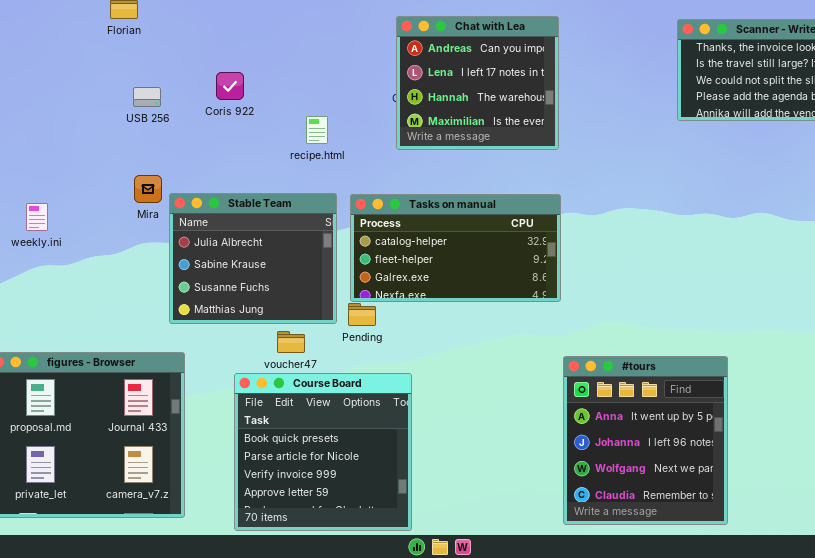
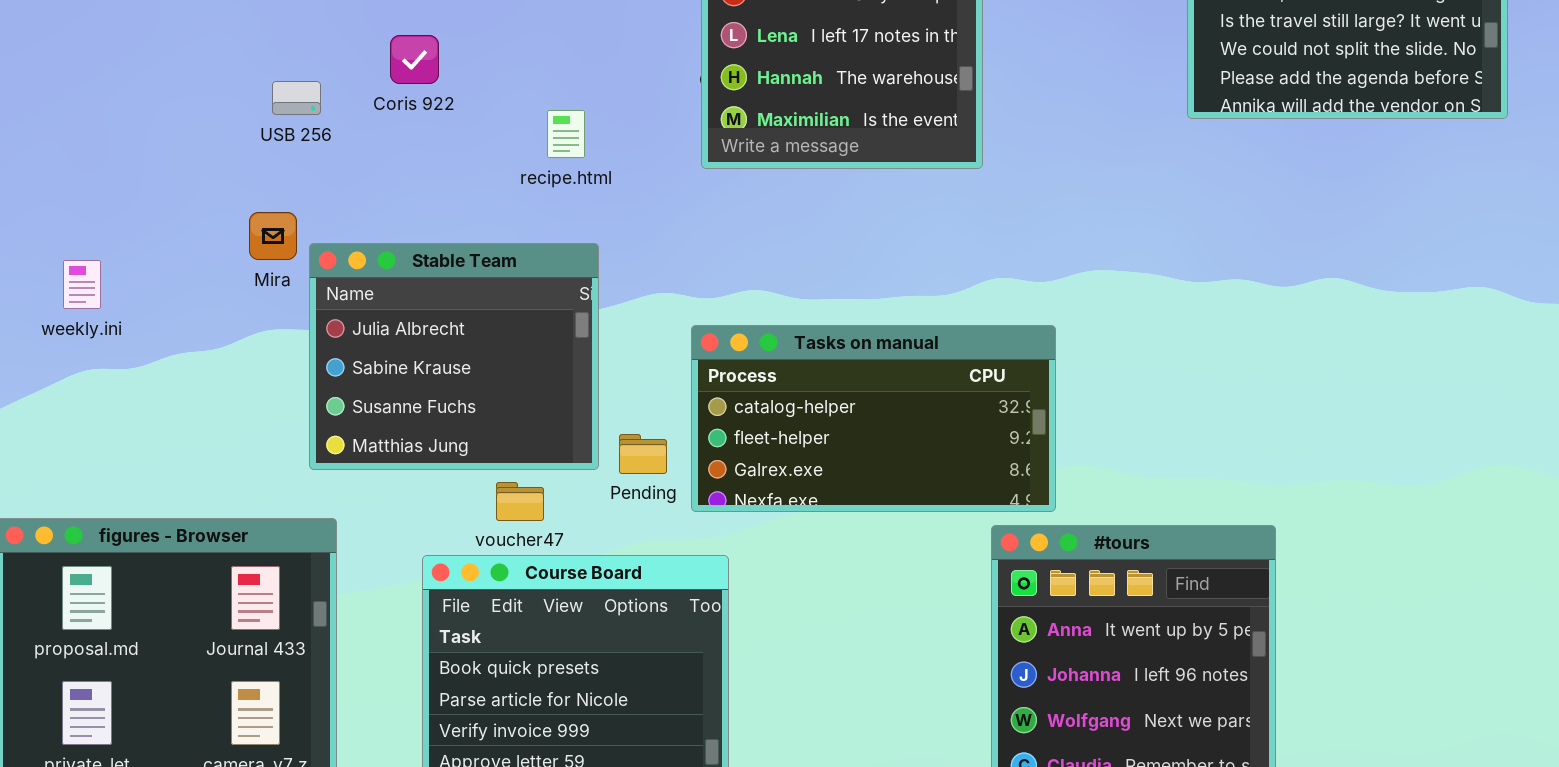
USB 256: [133,87,161,107] -> [272,81,321,115], moved
Tasks on manual: [350,194,561,302] -> [691,325,1056,512], moved

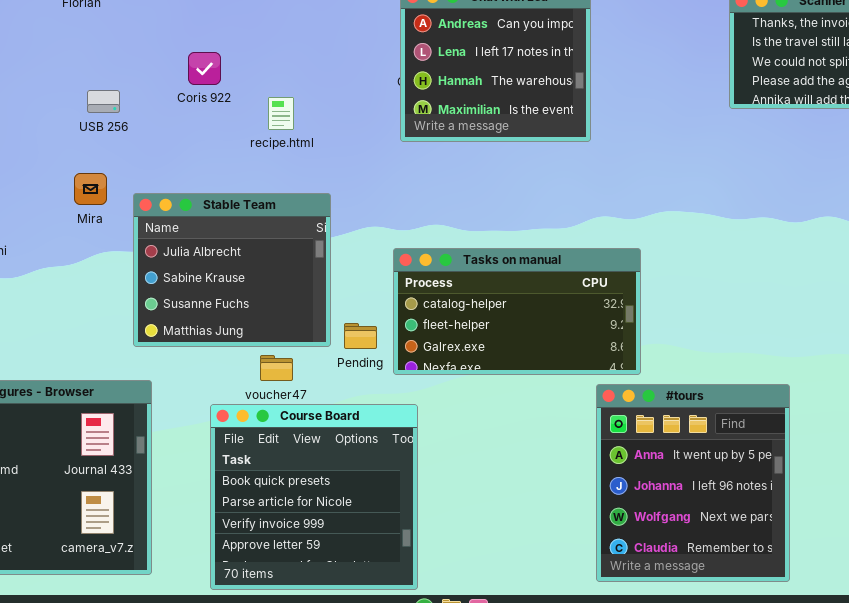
USB 256: [272,81,321,115] -> [87,90,120,113], moved
recipe.html: [547,110,585,158] -> [268,97,294,130], moved
Mira: [249,212,297,260] -> [74,173,107,205], moved

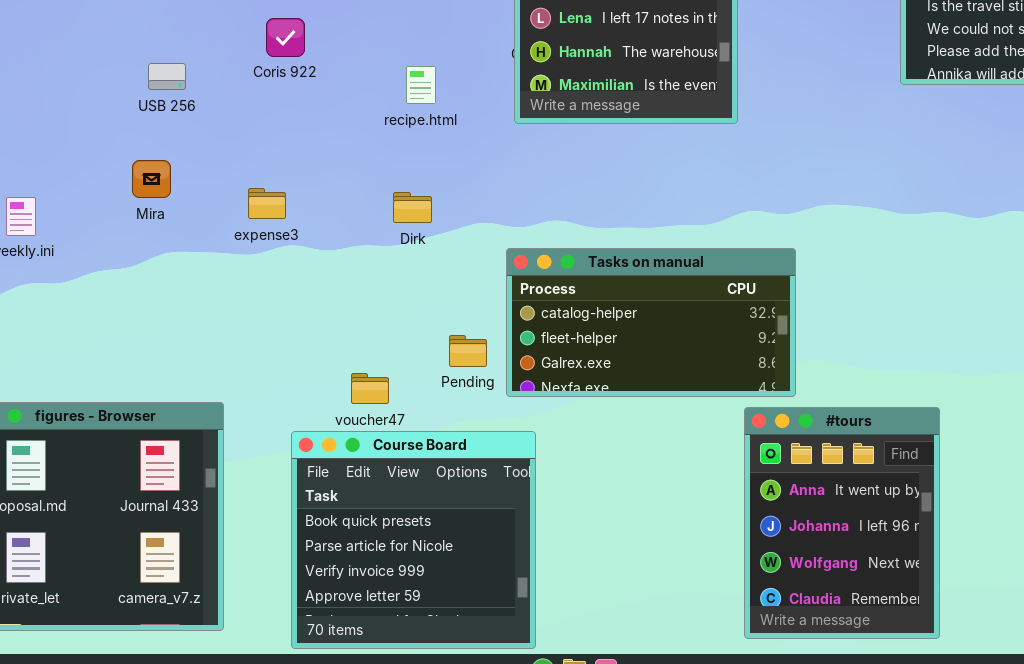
recipe.html: [268,97,294,130] -> [406,66,436,104], moved
Stable Team: [133,193,331,347] -> none, closed
#tours: [596,384,790,582] -> [744,407,940,639], resized

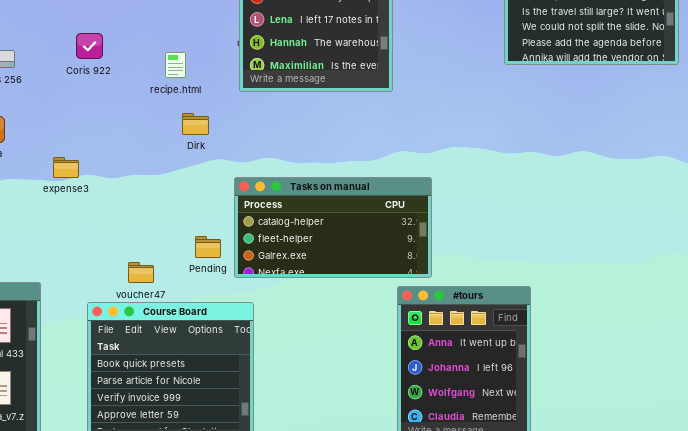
Coris 922: [266,18,305,57] -> [76,33,103,59], moved
expense3: [248,188,286,219] -> [53,157,79,178], moved
Dirk: [393,192,432,223] -> [182,113,209,135], moved

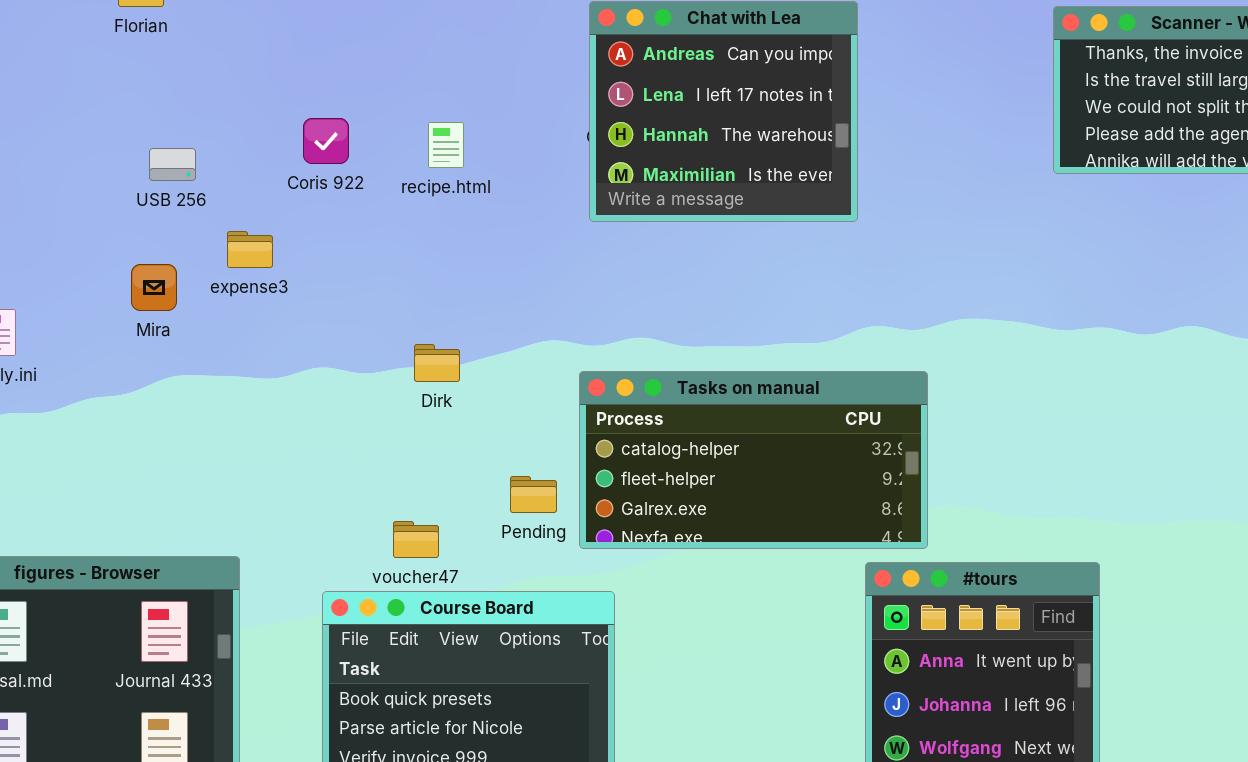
recipe.html: [165,52,186,78] -> [428,122,464,168], moved
Dirk: [182,113,209,135] -> [414,344,460,382], moved
expense3: [53,157,79,178] -> [227,231,273,268], moved

